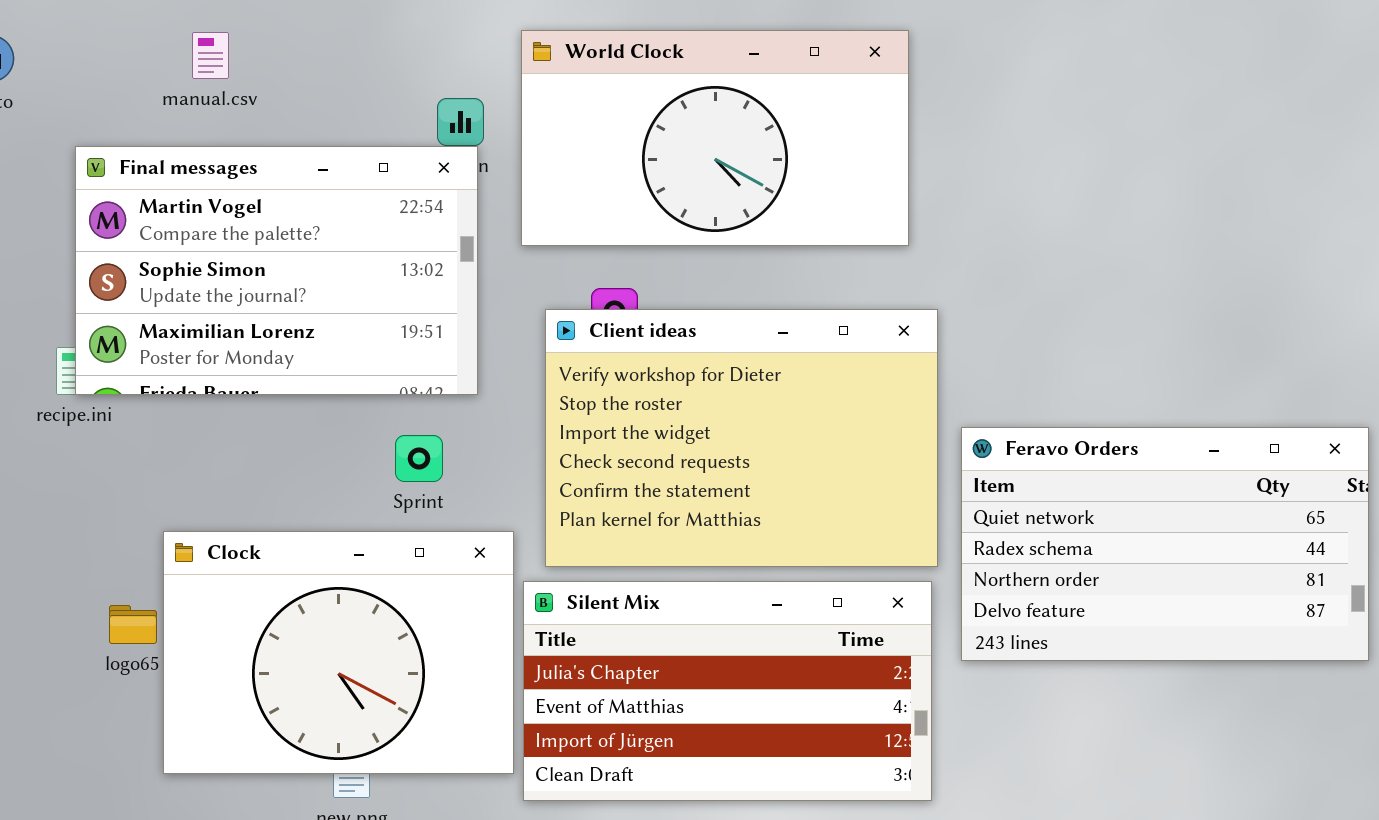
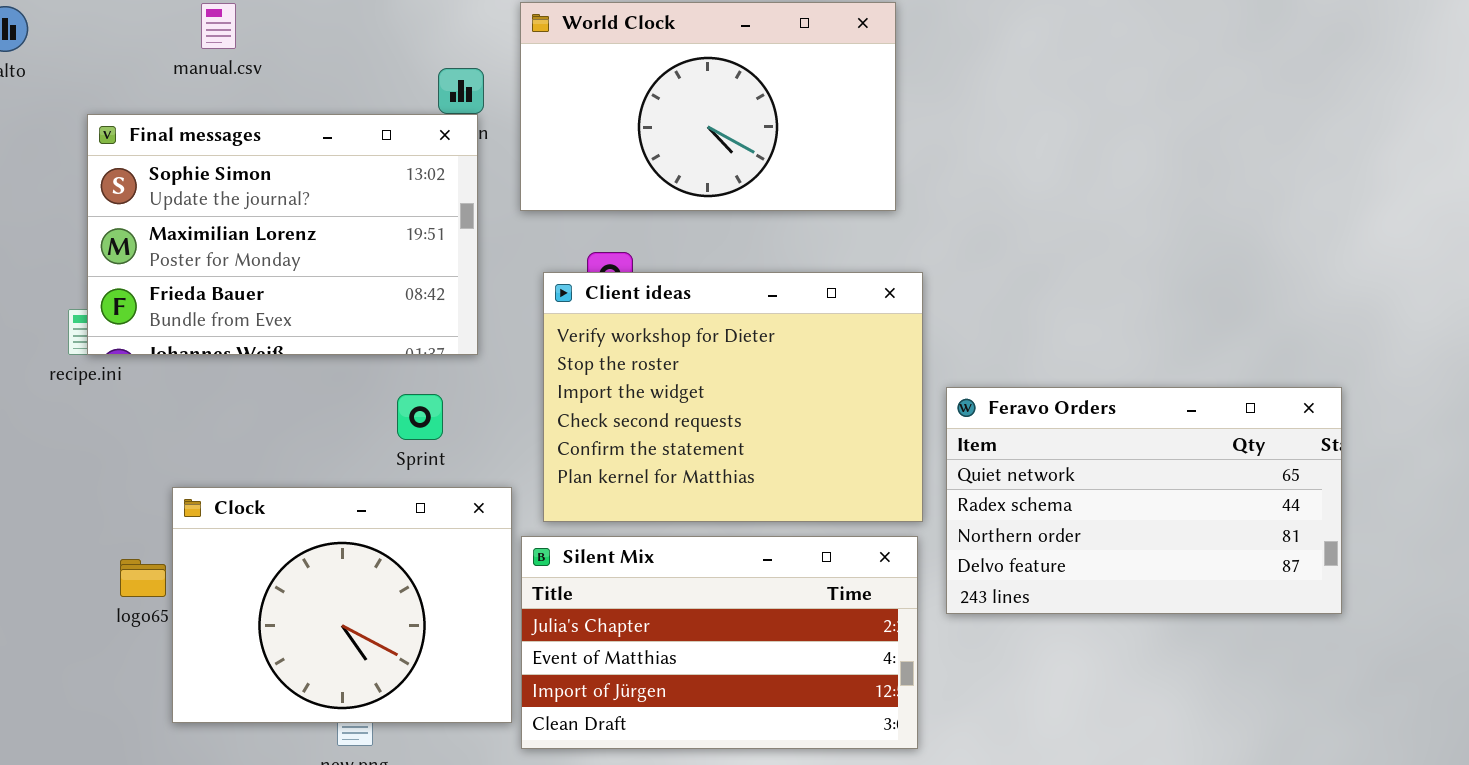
Final messages: [75,146,478,395] -> [87,114,478,355], scrolled down 1 row

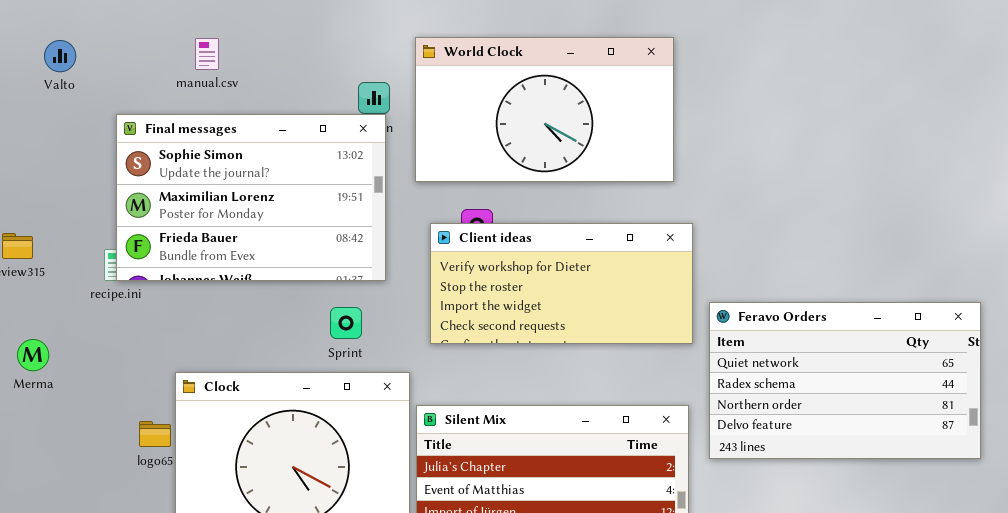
Client ideas: [543,272,923,522] -> [430,223,693,344], resized

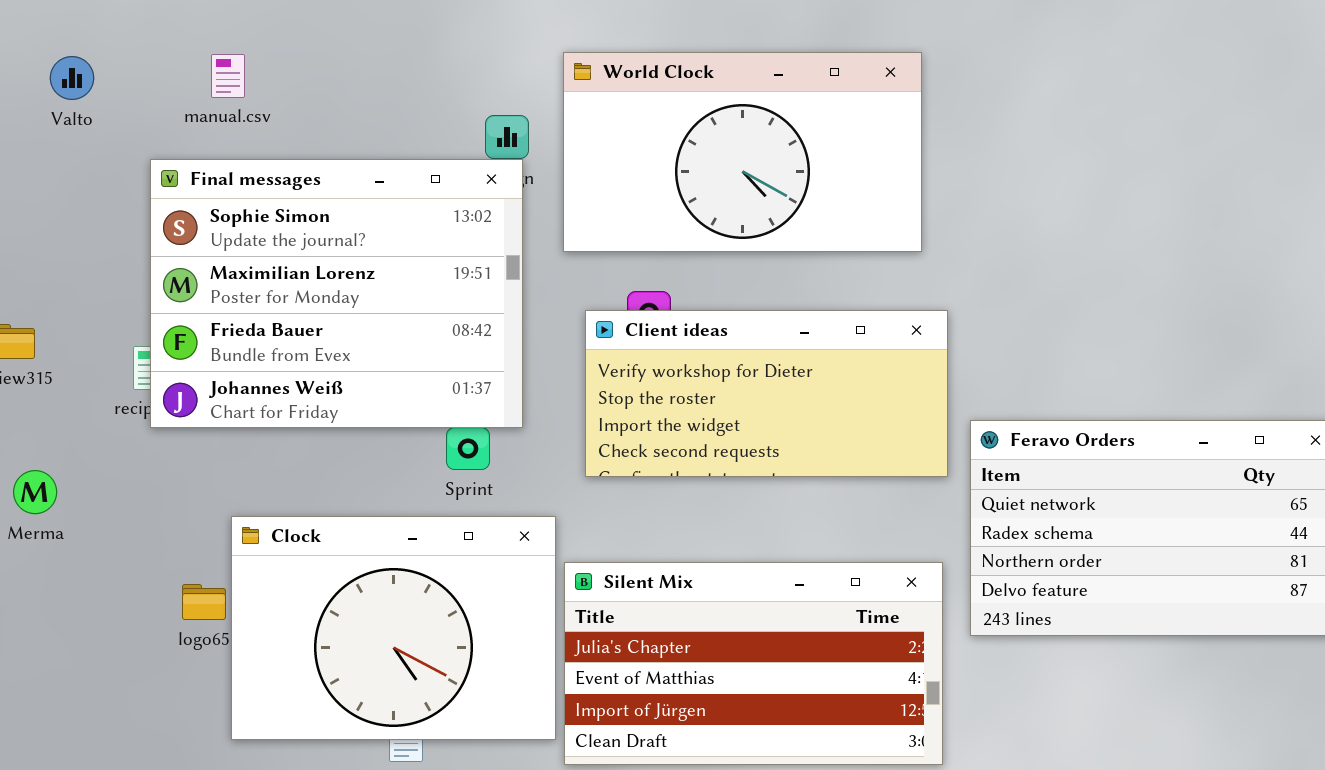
manual.csv: [195,38,219,70] -> [211,54,245,98], moved
Final messages: [116,114,386,281] -> [150,159,523,428], resized

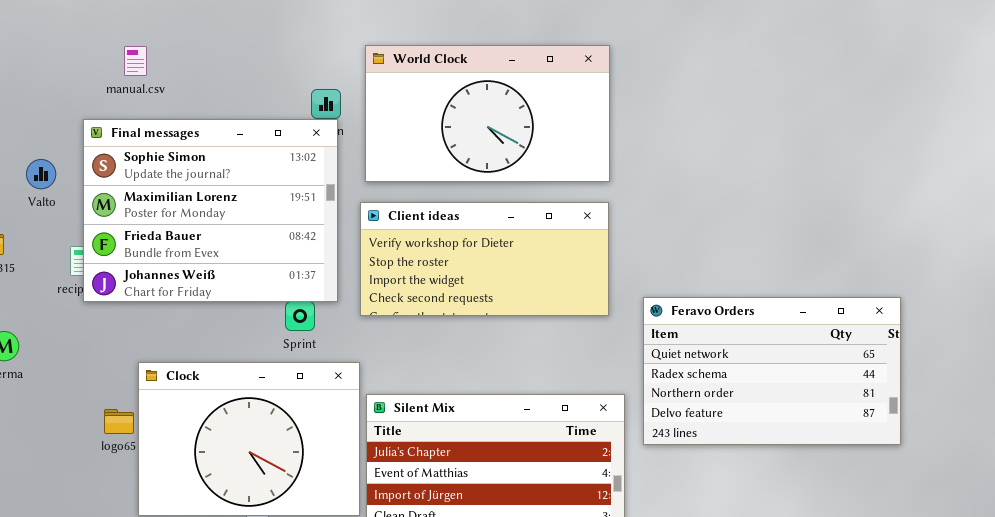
Valto: [50,56,94,100] -> [26,159,56,189], moved
Client ideas: [585,310,948,477] -> [360,202,609,316], moved

